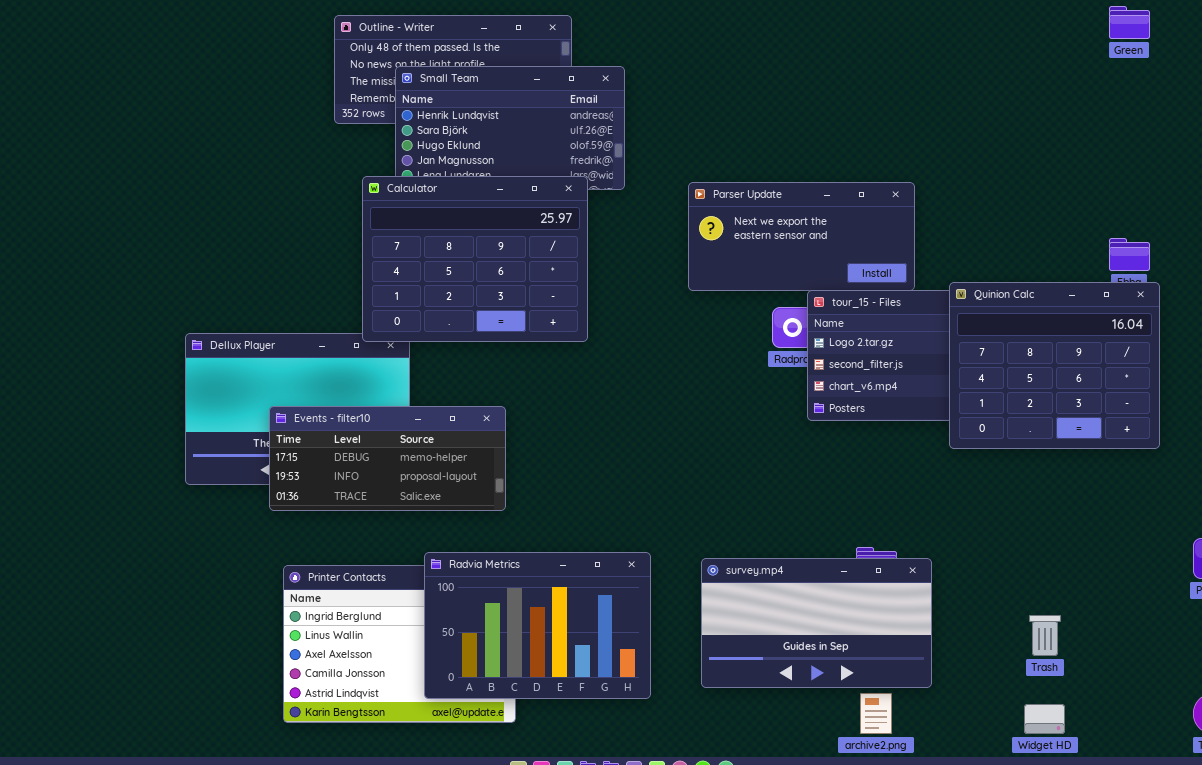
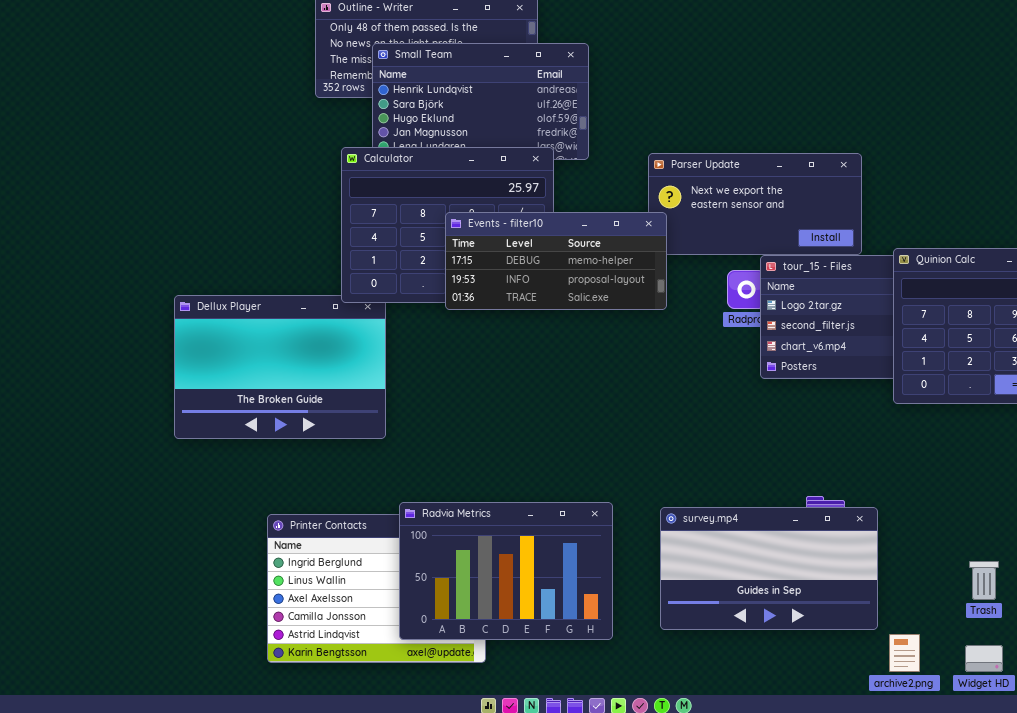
Events - filter10: [269,406,506,511] -> [445,212,667,310], moved
archive2.png: [860,693,892,734] -> [889,634,920,672], moved

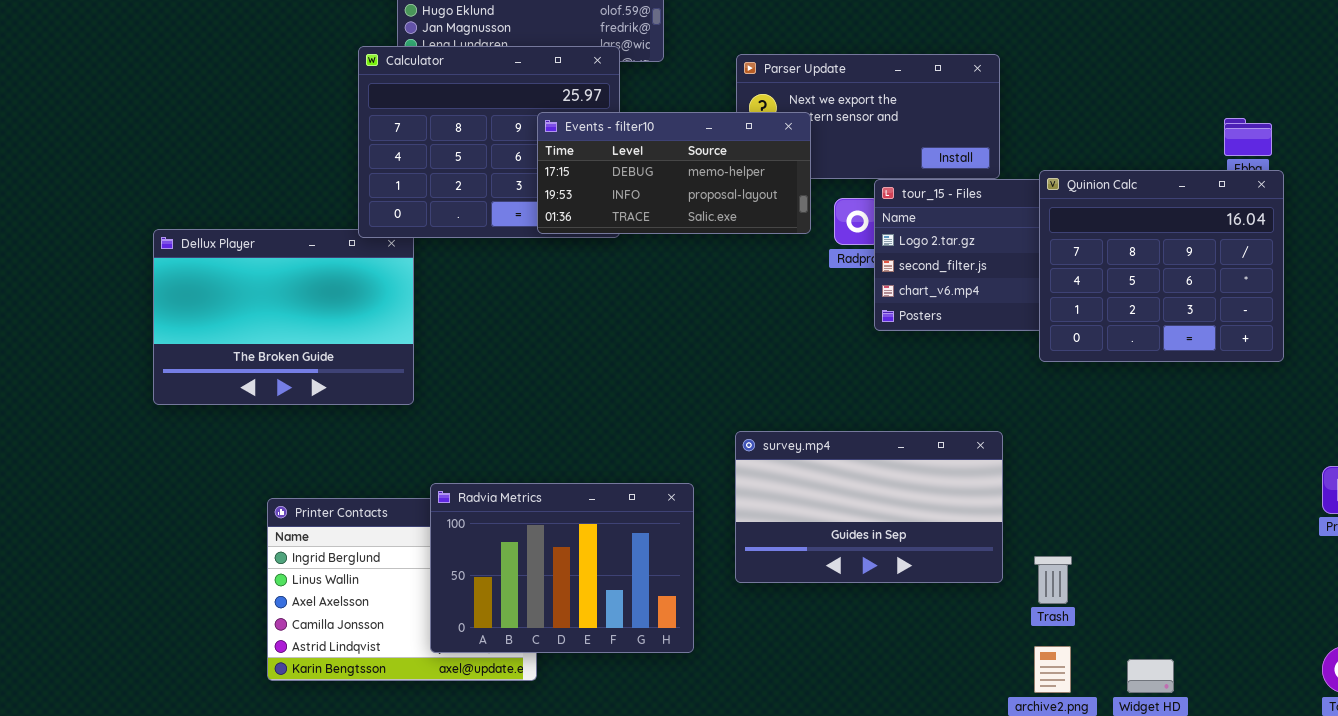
Events - filter10: [445,212,667,310] -> [537,112,811,234], moved
survey.mp4: [660,507,878,630] -> [735,431,1003,583], moved
Trash: [969,561,999,600] -> [1034,556,1072,604], moved

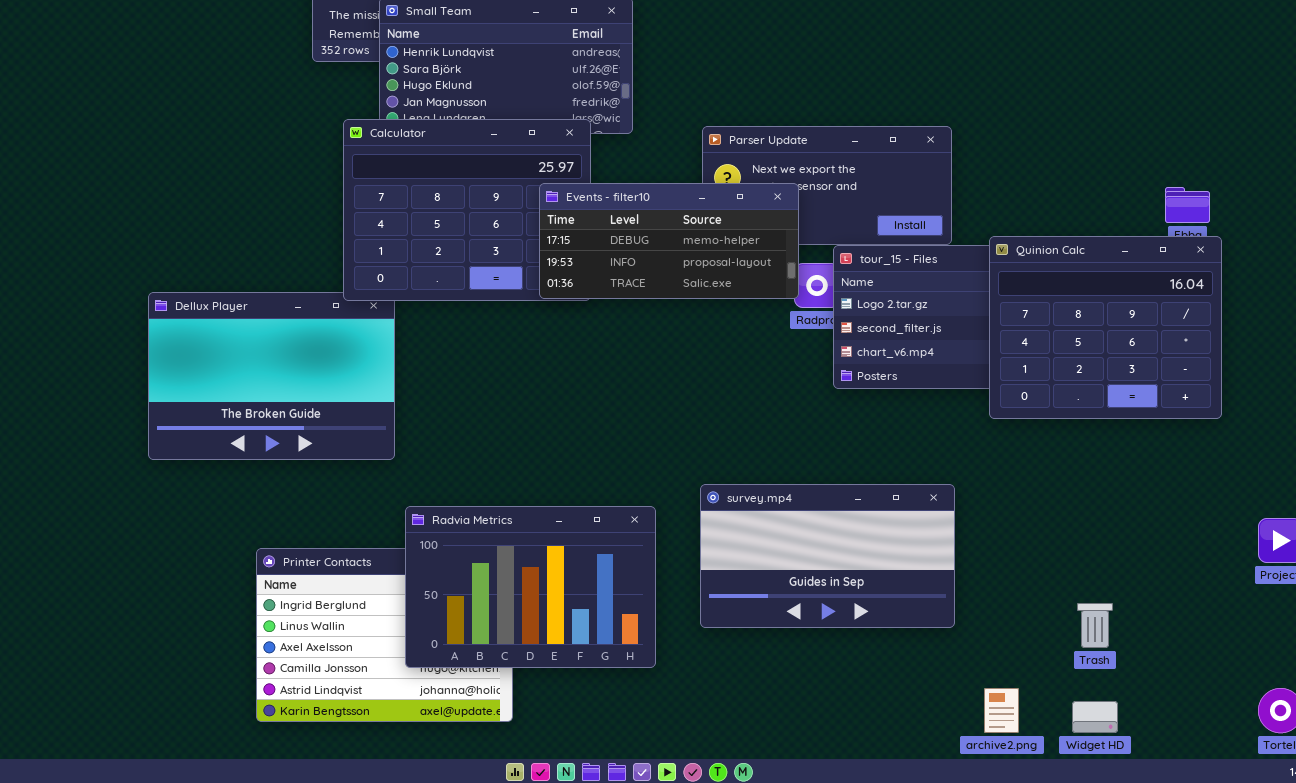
Events - filter10: [537,112,811,234] -> [539,183,799,299], moved
Radvia Metrics: [430,483,694,653] -> [405,506,656,668], moved
Trash: [1034,556,1072,604] -> [1077,603,1113,648], moved

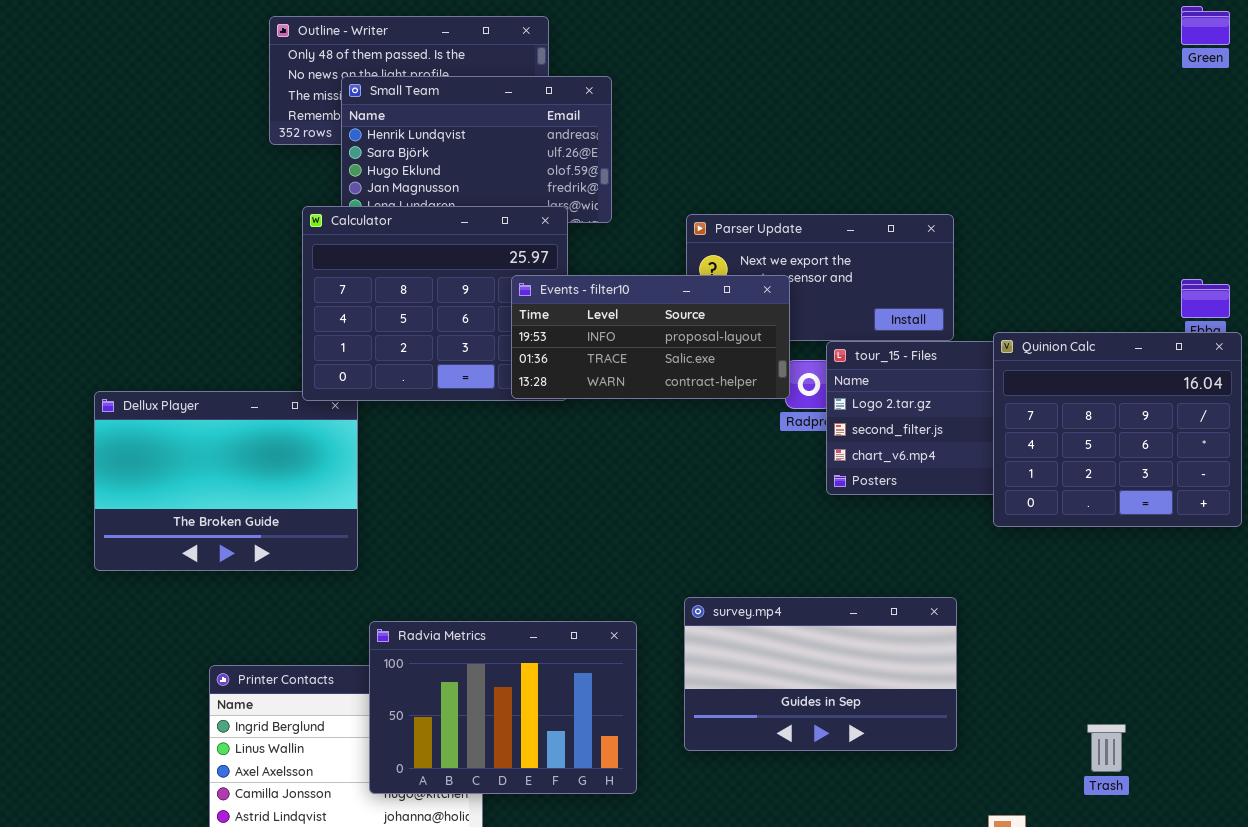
Events - filter10: [539,183,799,299] -> [511,275,790,399], scrolled down 1 row

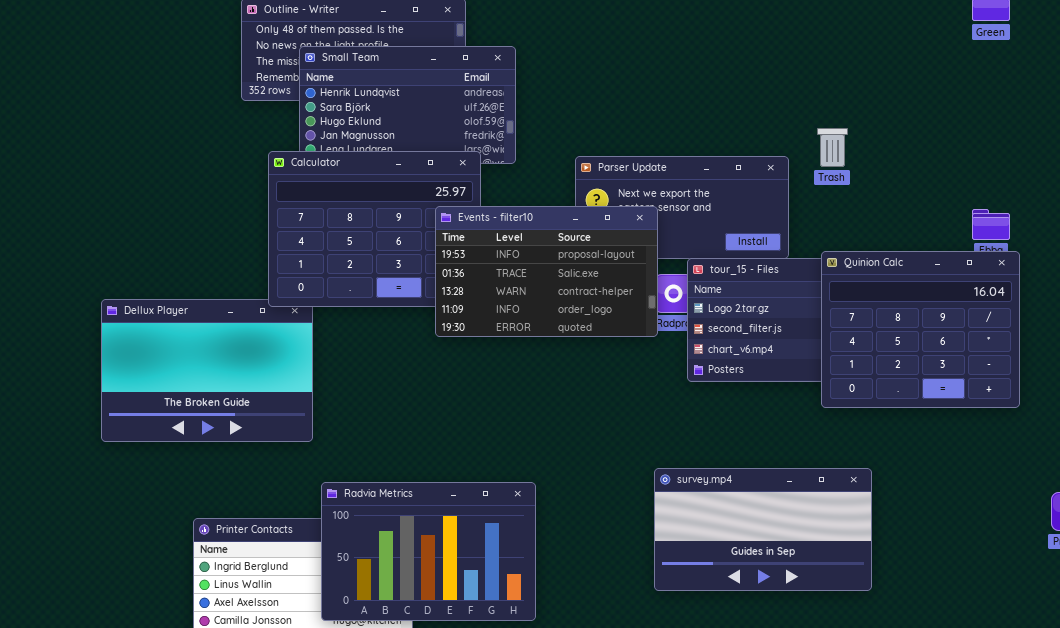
Events - filter10: [511,275,790,399] -> [435,206,658,337], resized
survey.mp4: [684,597,957,751] -> [654,468,872,591], moved
Trash: [1087,724,1126,772] -> [817,128,848,167], moved

